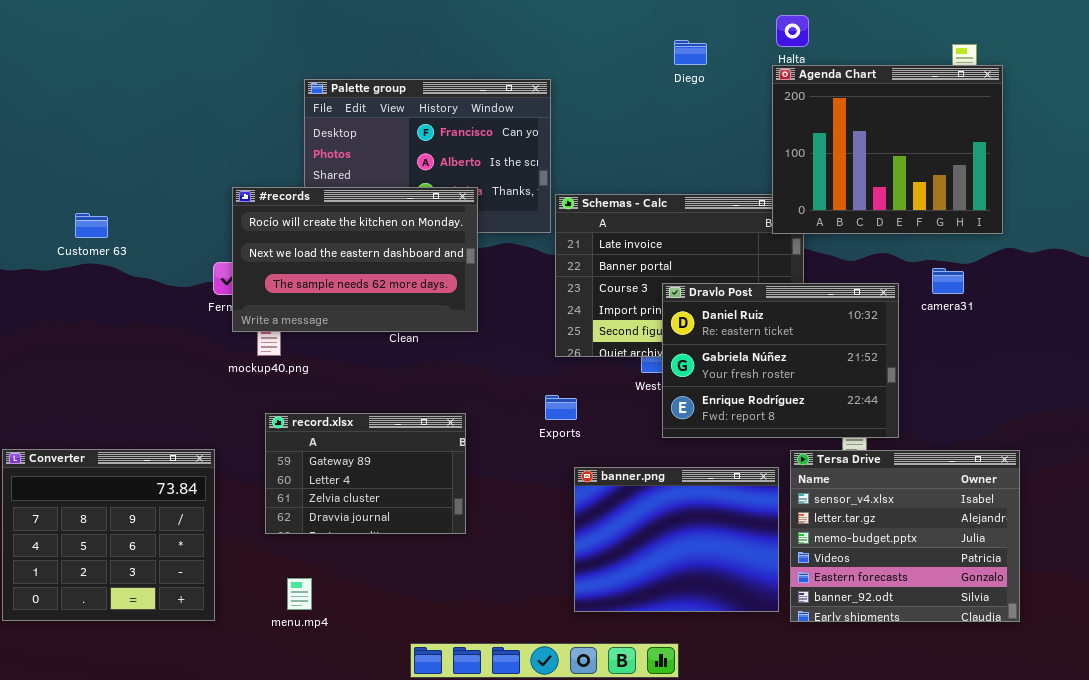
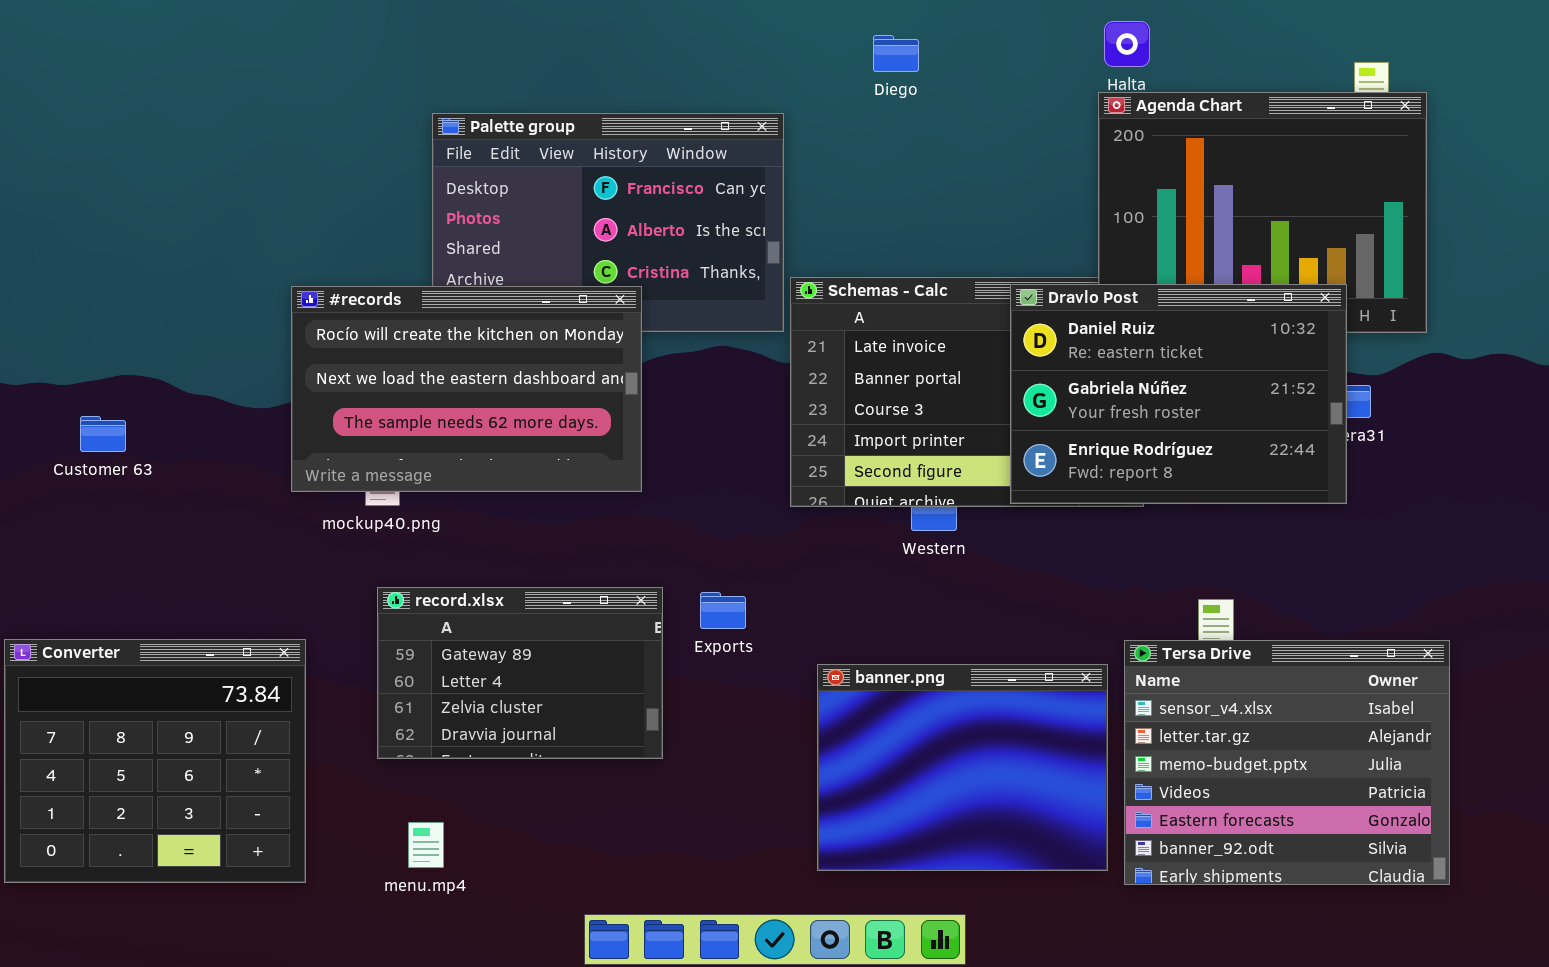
Diego: [674,40,707,65] -> [873,35,919,72], moved
#records: [232,187,478,332] -> [291,286,642,492], moved
Customer 63: [75,213,108,238] -> [80,416,126,452], moved
Dravlo Post: [662,283,899,438] -> [1010,284,1347,504], moved
Exports: [545,395,577,420] -> [700,592,746,629], moved

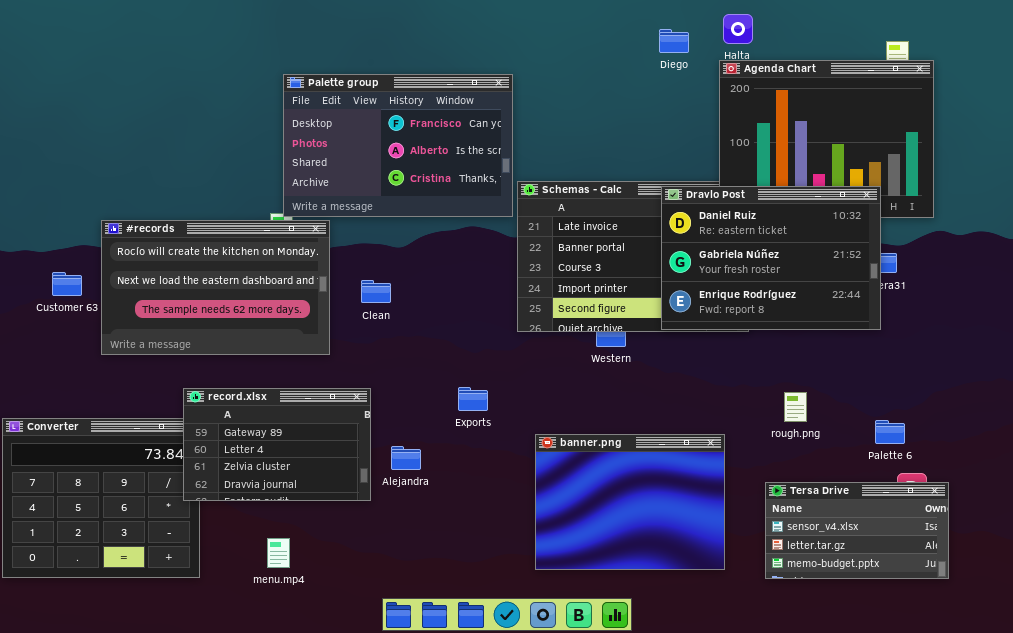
Diego: [873,35,919,72] -> [659,29,689,53], moved
#records: [291,286,642,492] -> [101,220,330,355], moved
record.xlsx: [377,587,663,759] -> [183,388,371,501], moved
Tersa Drive: [1124,640,1450,885] -> [765,482,949,579], resized

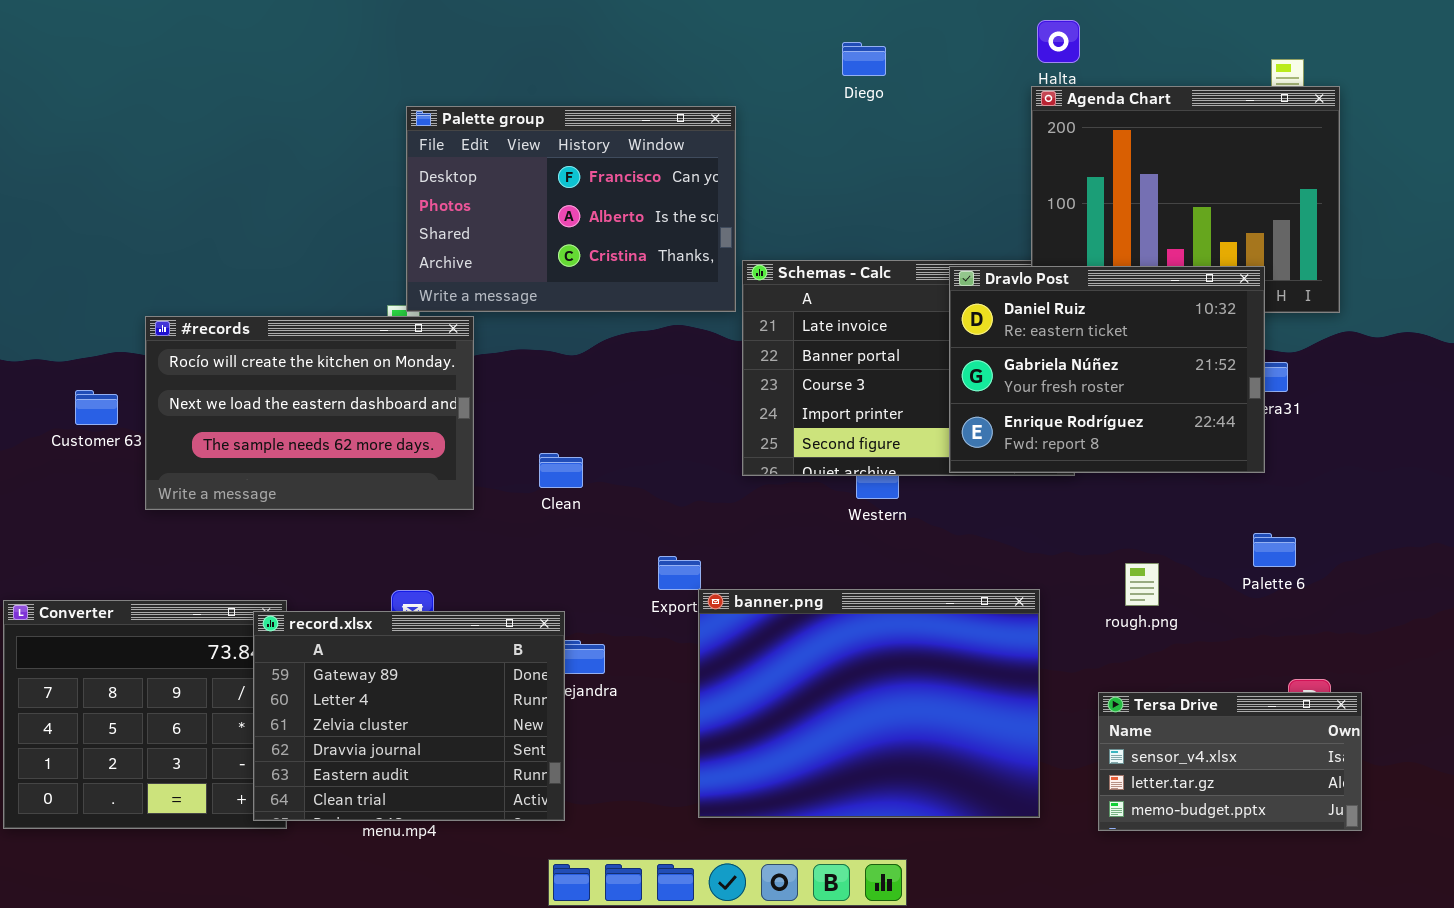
Diego: [659,29,689,53] -> [842,42,886,76], moved
Clean: [361,280,391,303] -> [539,453,583,488], moved
record.xlsx: [183,388,371,501] -> [253,611,565,821], moved, resized
Palette 6: [875,420,905,444] -> [1253,533,1296,567], moved
banner.png: [535,434,725,570] -> [698,589,1040,818], resized

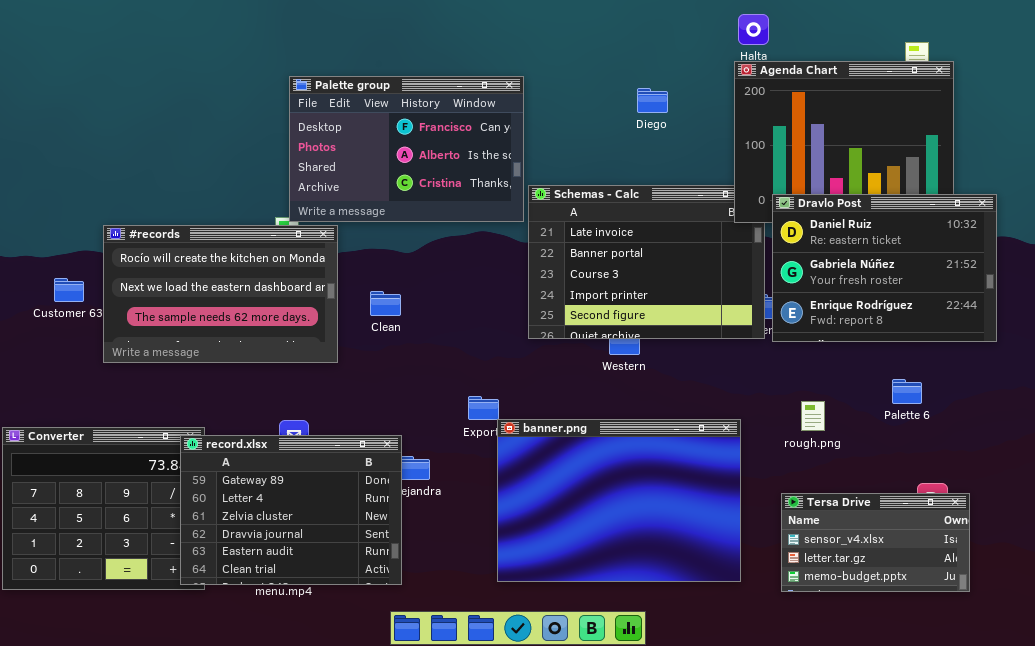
Diego: [842,42,886,76] -> [637,88,668,113], moved
Dravlo Post: [949,266,1265,473] -> [772,194,997,342], moved
Clean: [539,453,583,488] -> [370,291,401,316], moved

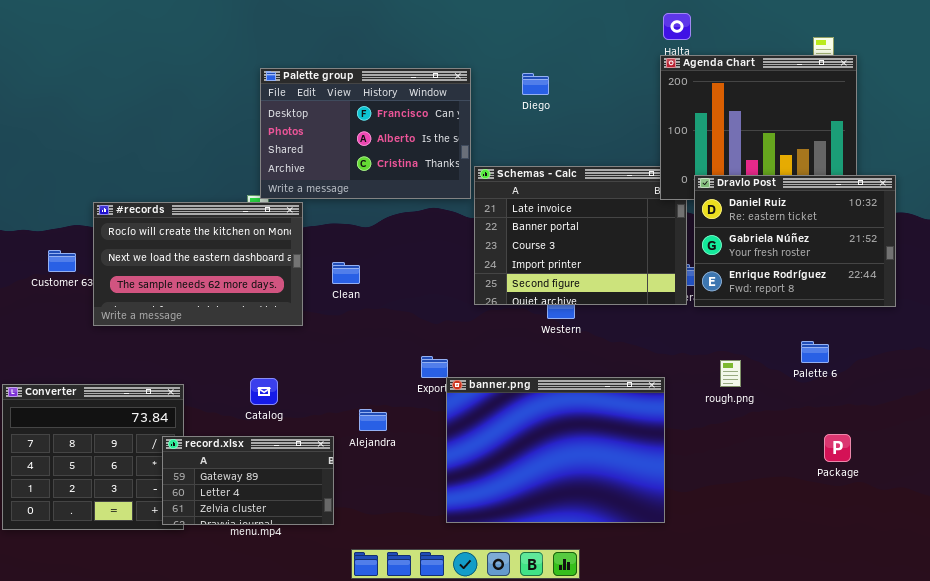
Diego: [637,88,668,113] -> [522,73,549,95], moved
record.xlsx: [180,435,402,585] -> [162,436,334,525], resized
Tersa Drive: [781,493,970,592] -> none, closed

